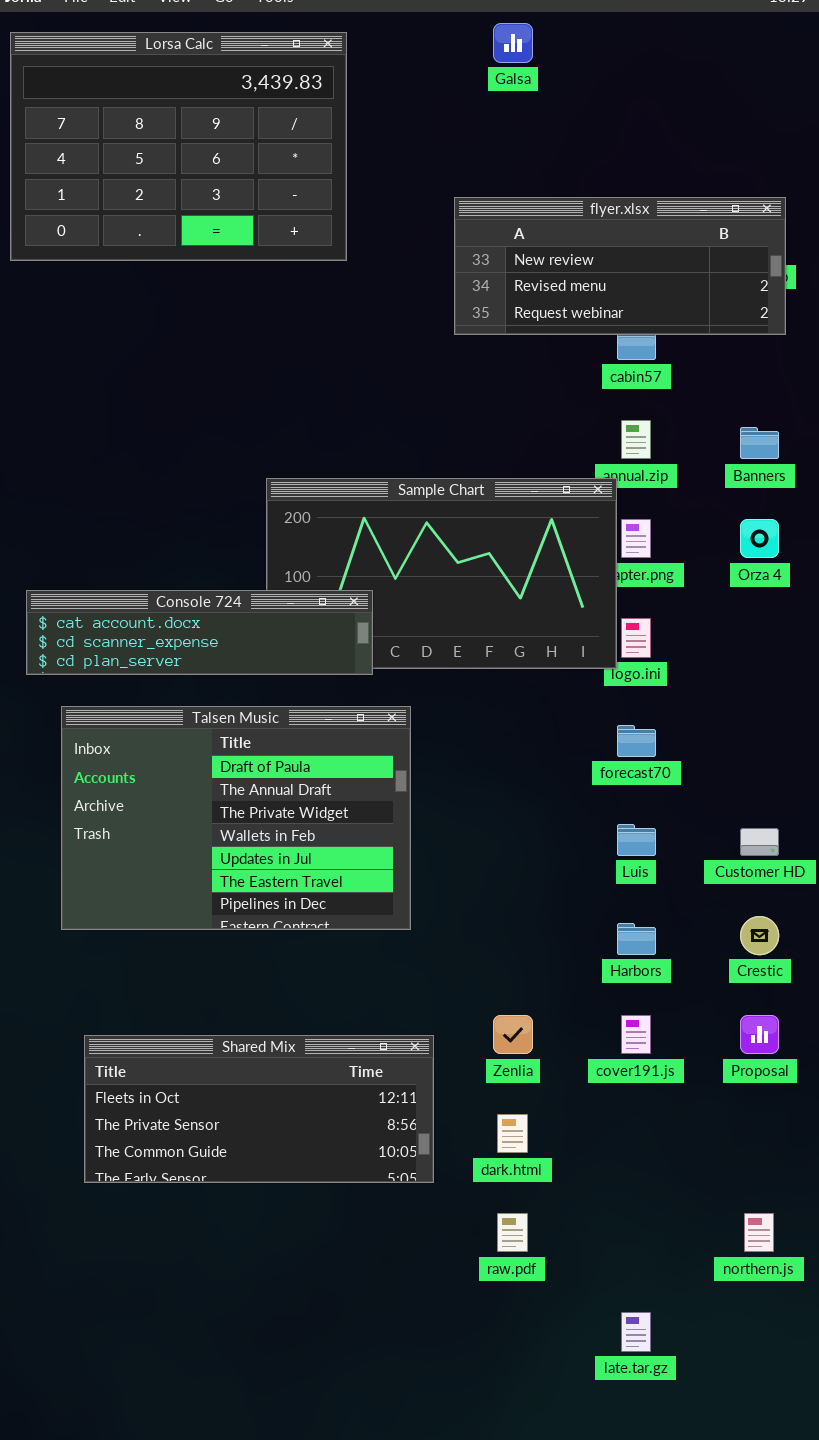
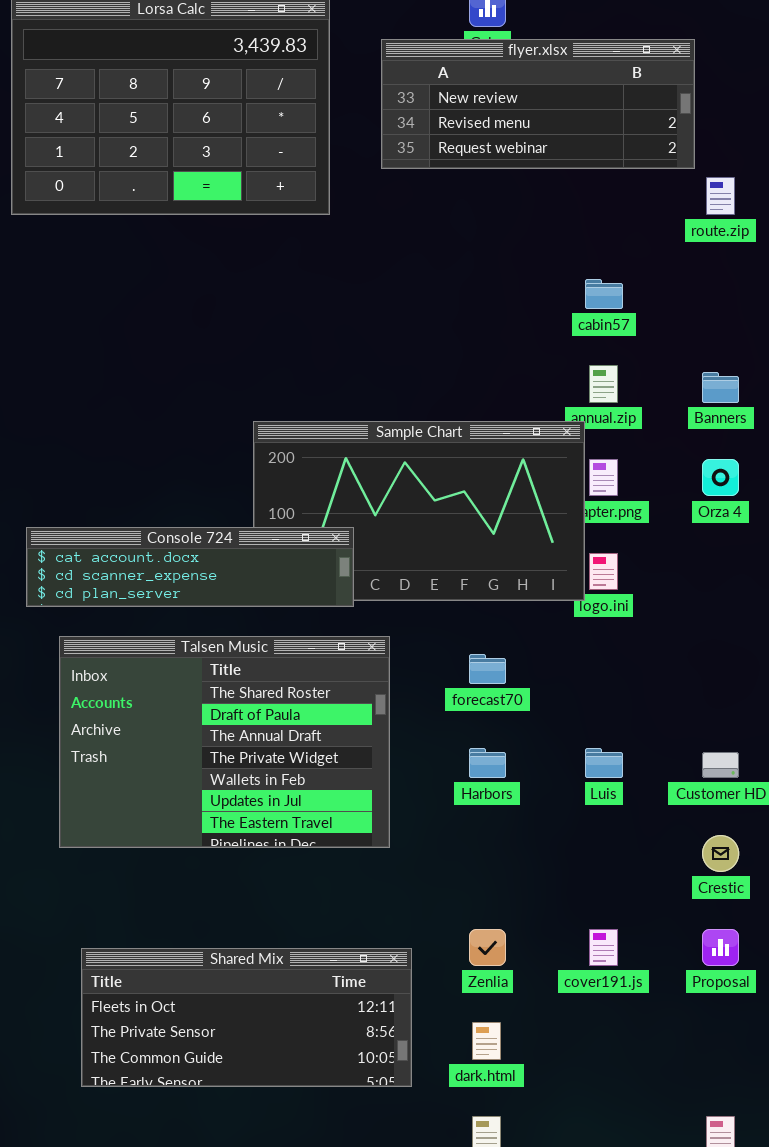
flyer.xlsx: [454,197,786,335] -> [381,39,695,169], moved
Talsen Music: [61,706,411,930] -> [59,636,390,848], scrolled up 1 row
forecast70: [617,725,656,757] -> [469,654,506,684], moved
Harbors: [617,923,656,955] -> [469,748,506,778], moved

